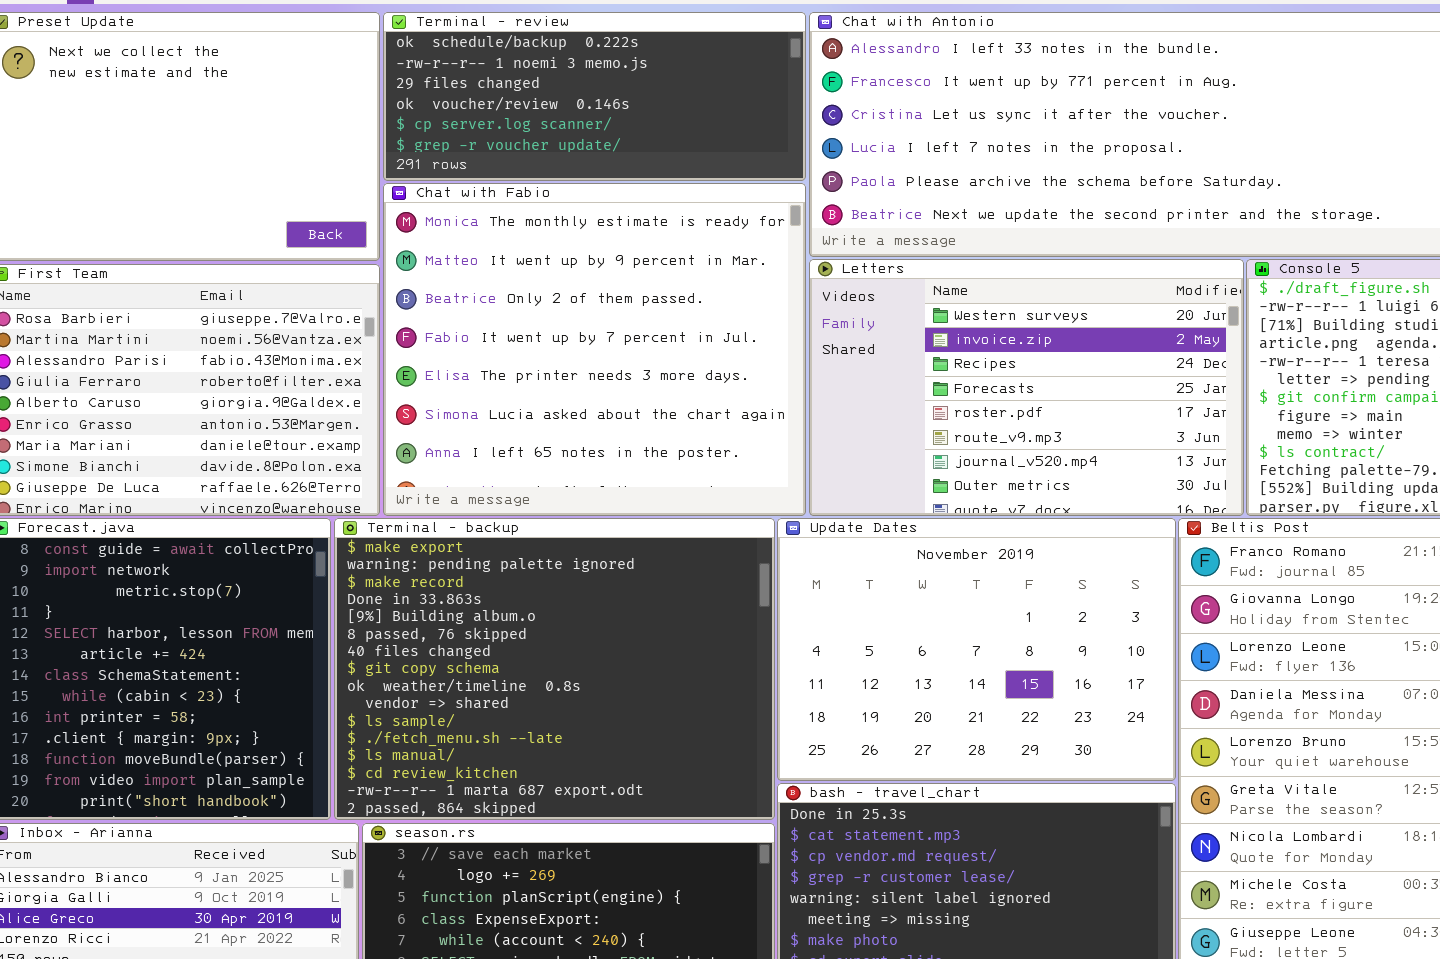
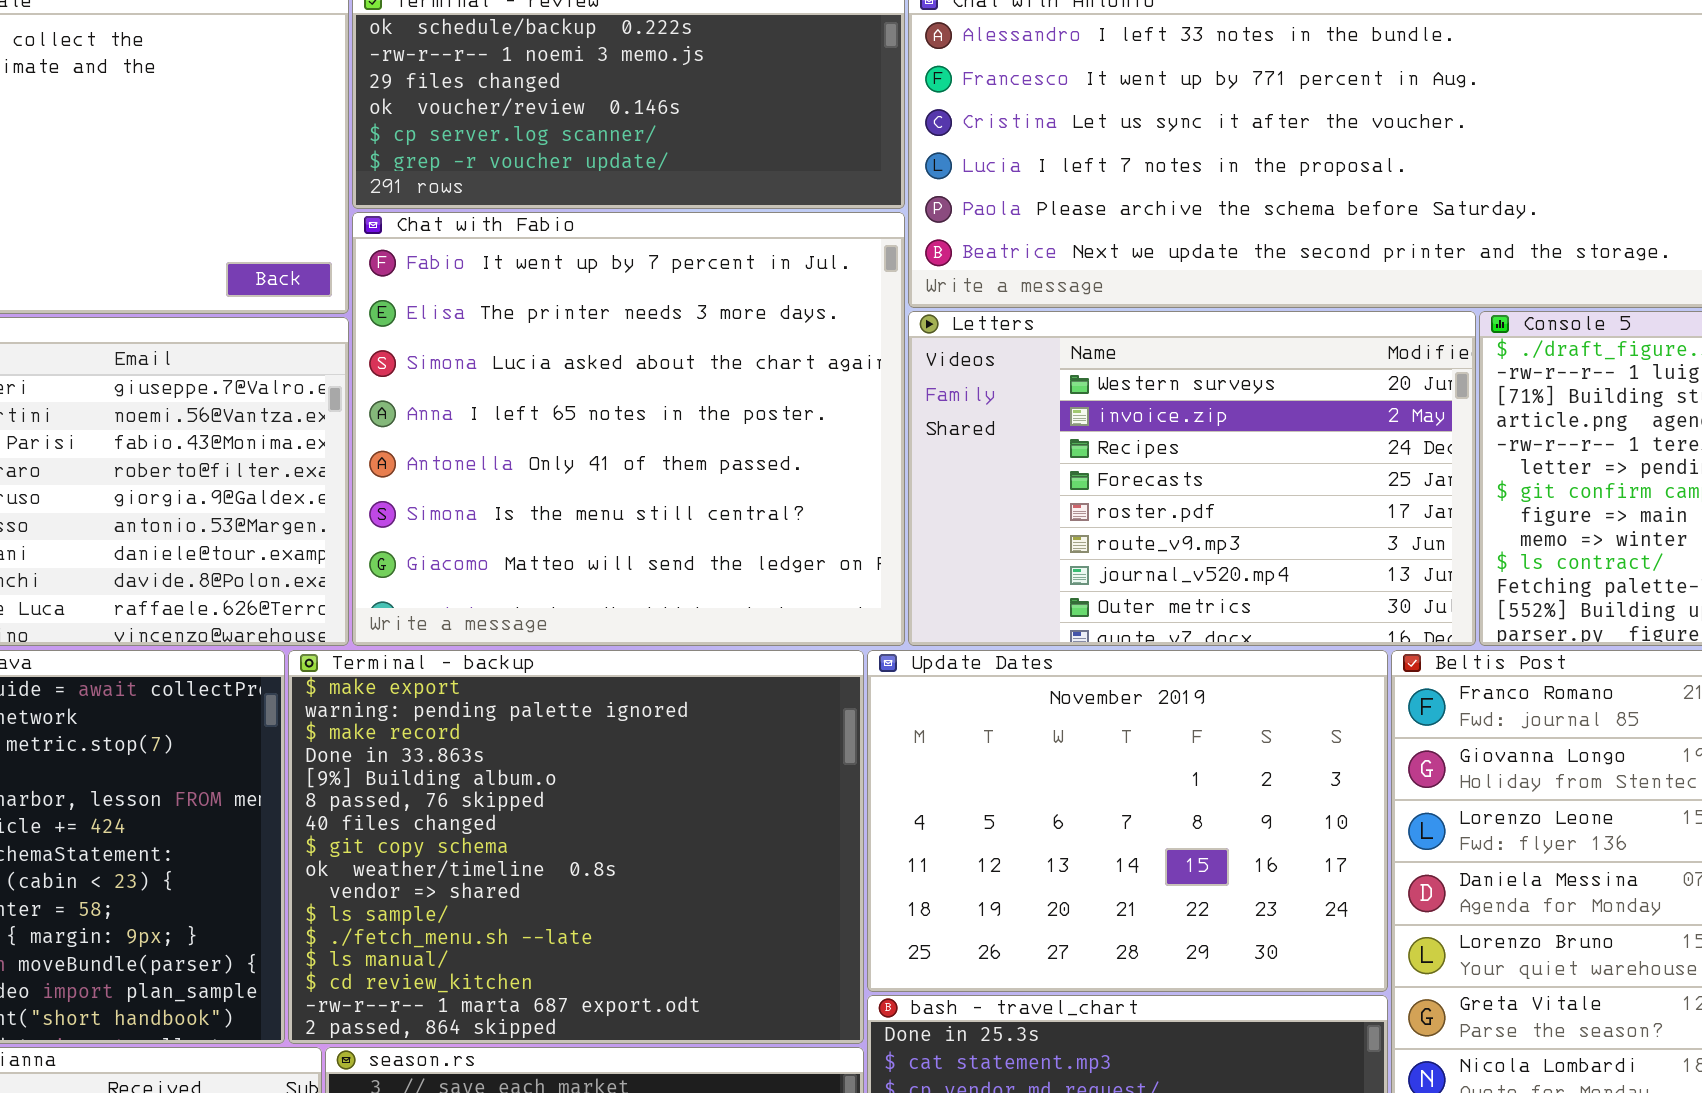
Chat with Fabio: [383,183,806,516] -> [352,212,905,646], scrolled down 3 rows

